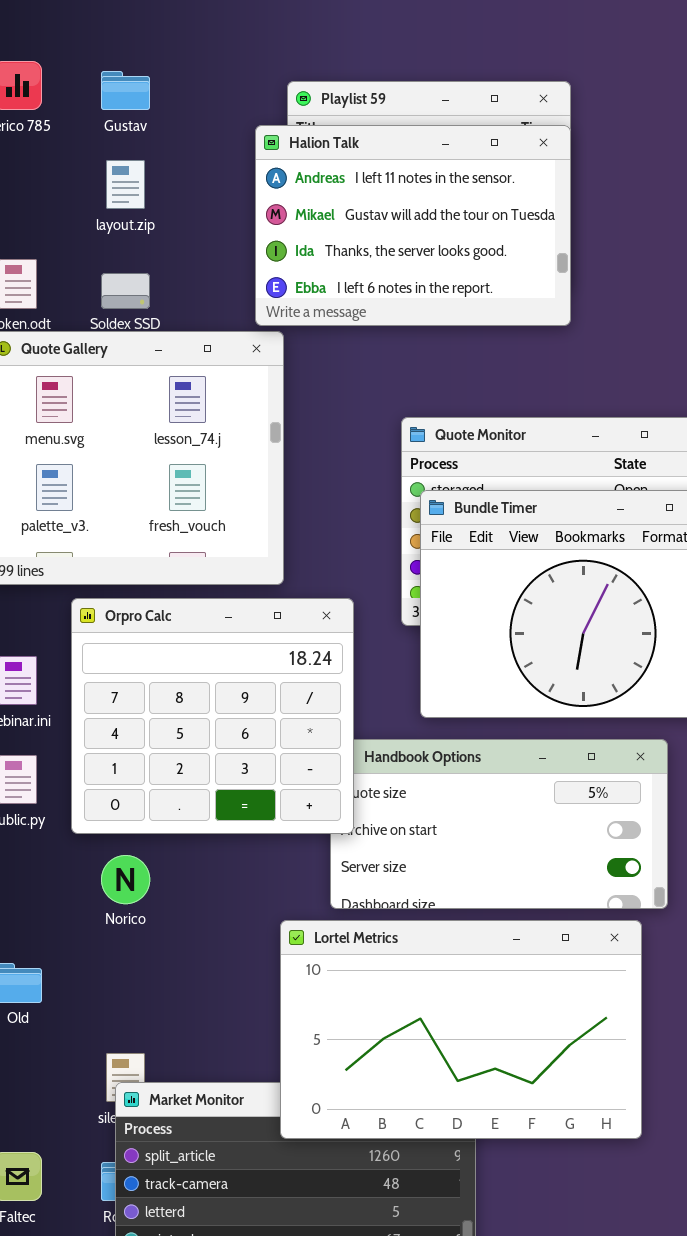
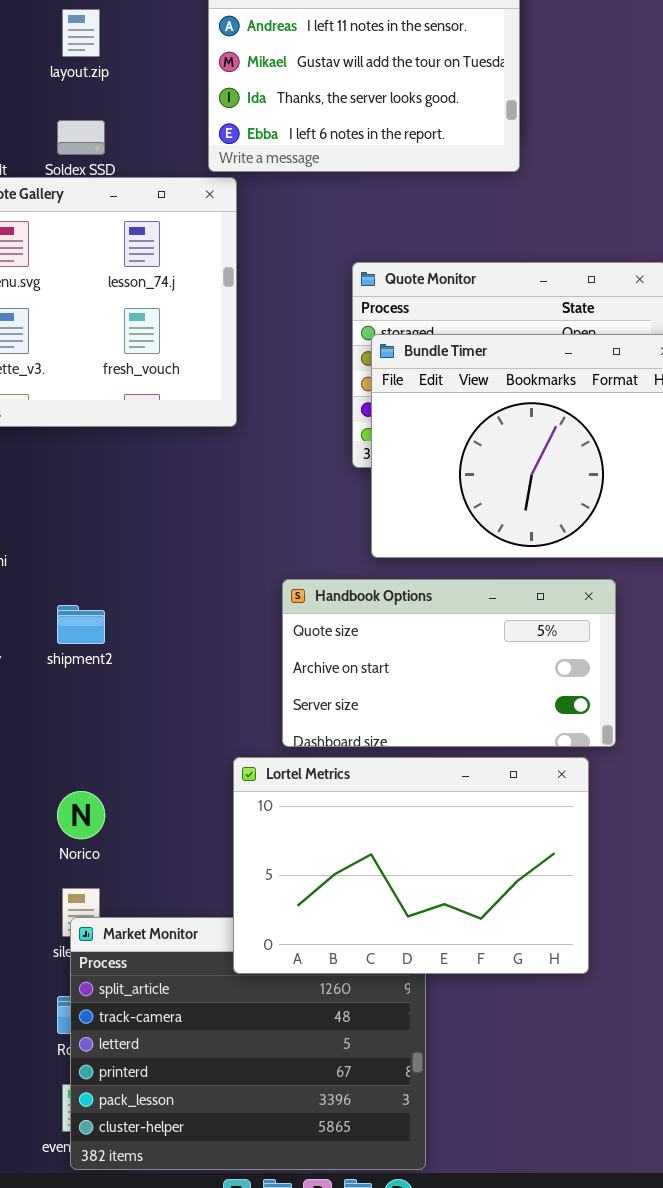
Orpro Calc: [71,598,354,834] -> none, closed
Norico: [101,855,150,904] -> [57,791,105,839], moved

